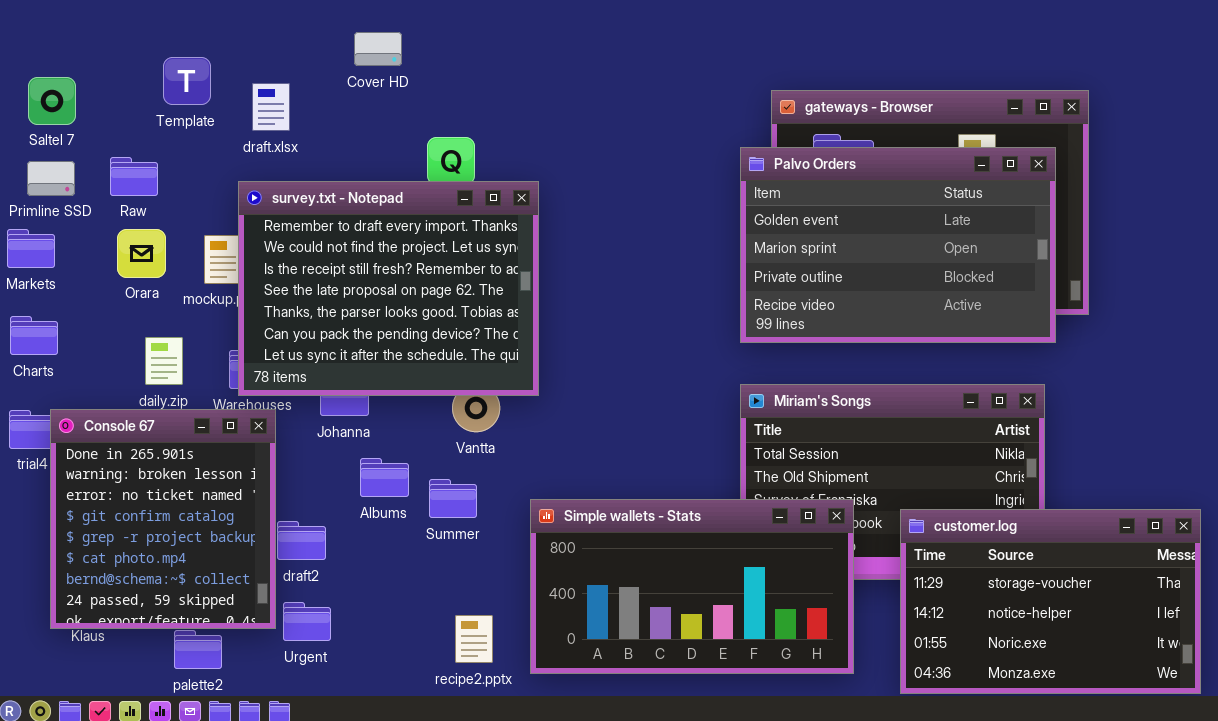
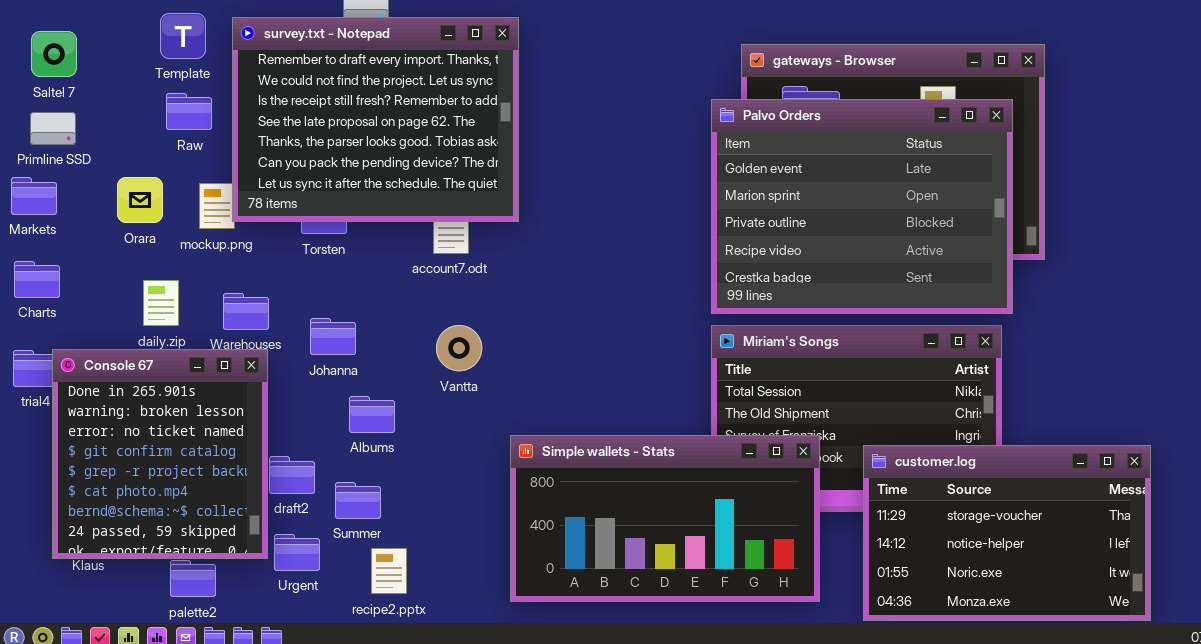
Palvo Orders: [740,147,1056,343] -> [711,99,1013,314], resized
Raw: [110,157,158,196] -> [166,93,212,130], moved
survey.txt - Notepad: [238,181,539,396] -> [232,17,519,222], moved
Summer: [429,479,477,518] -> [335,482,381,519], moved
recipe2.pptx: [455,615,493,663] -> [371,548,407,594], moved

